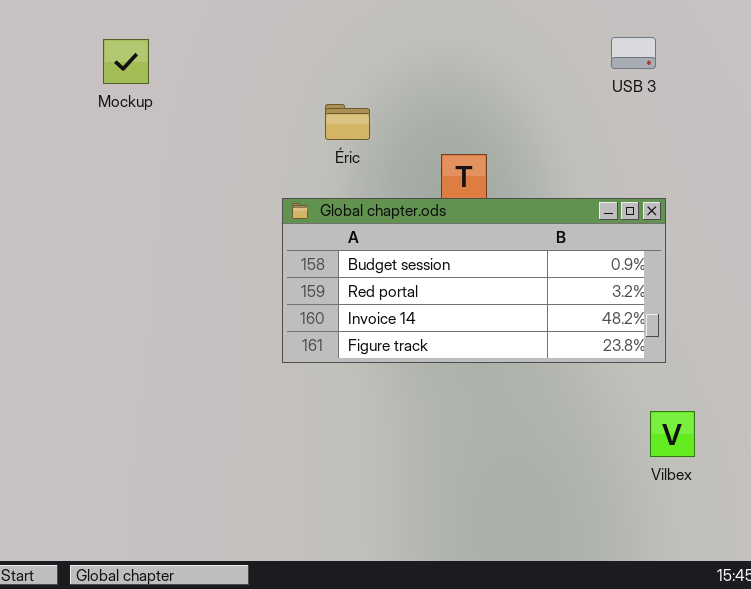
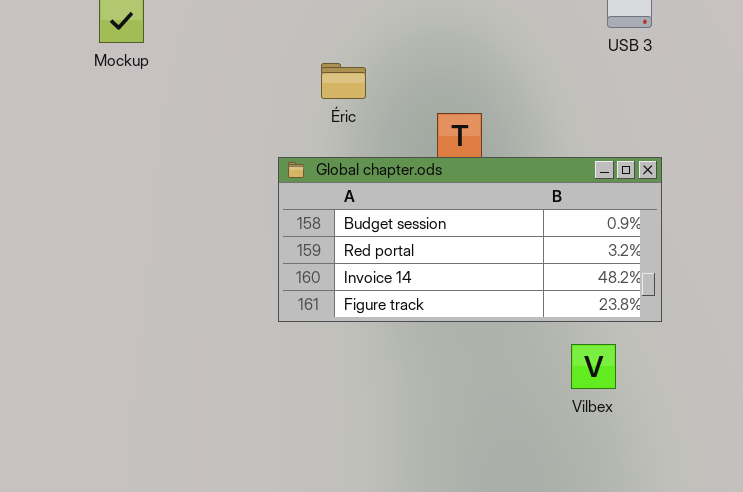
Vilbex: [650,411,695,457] -> [571,344,616,389], moved

